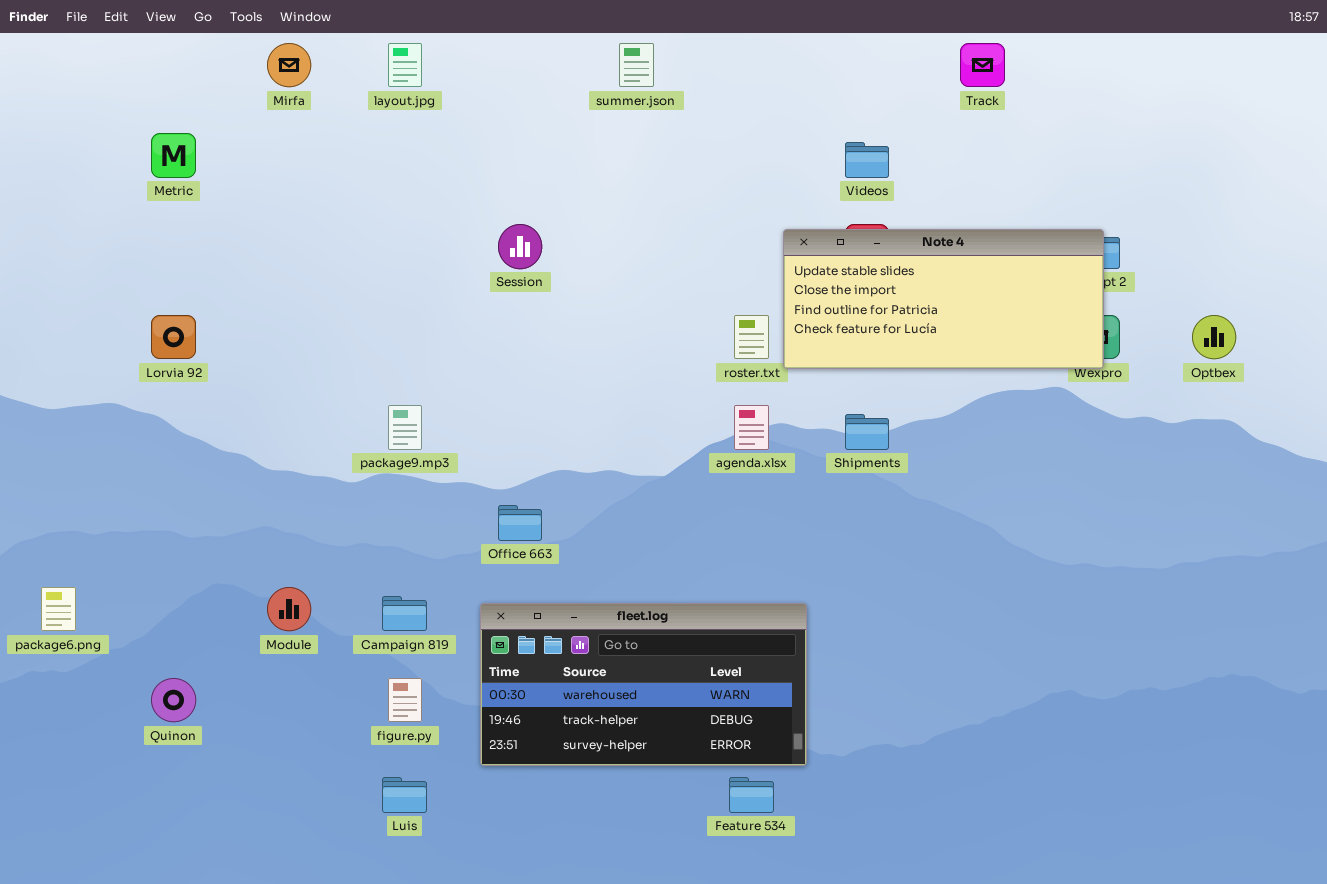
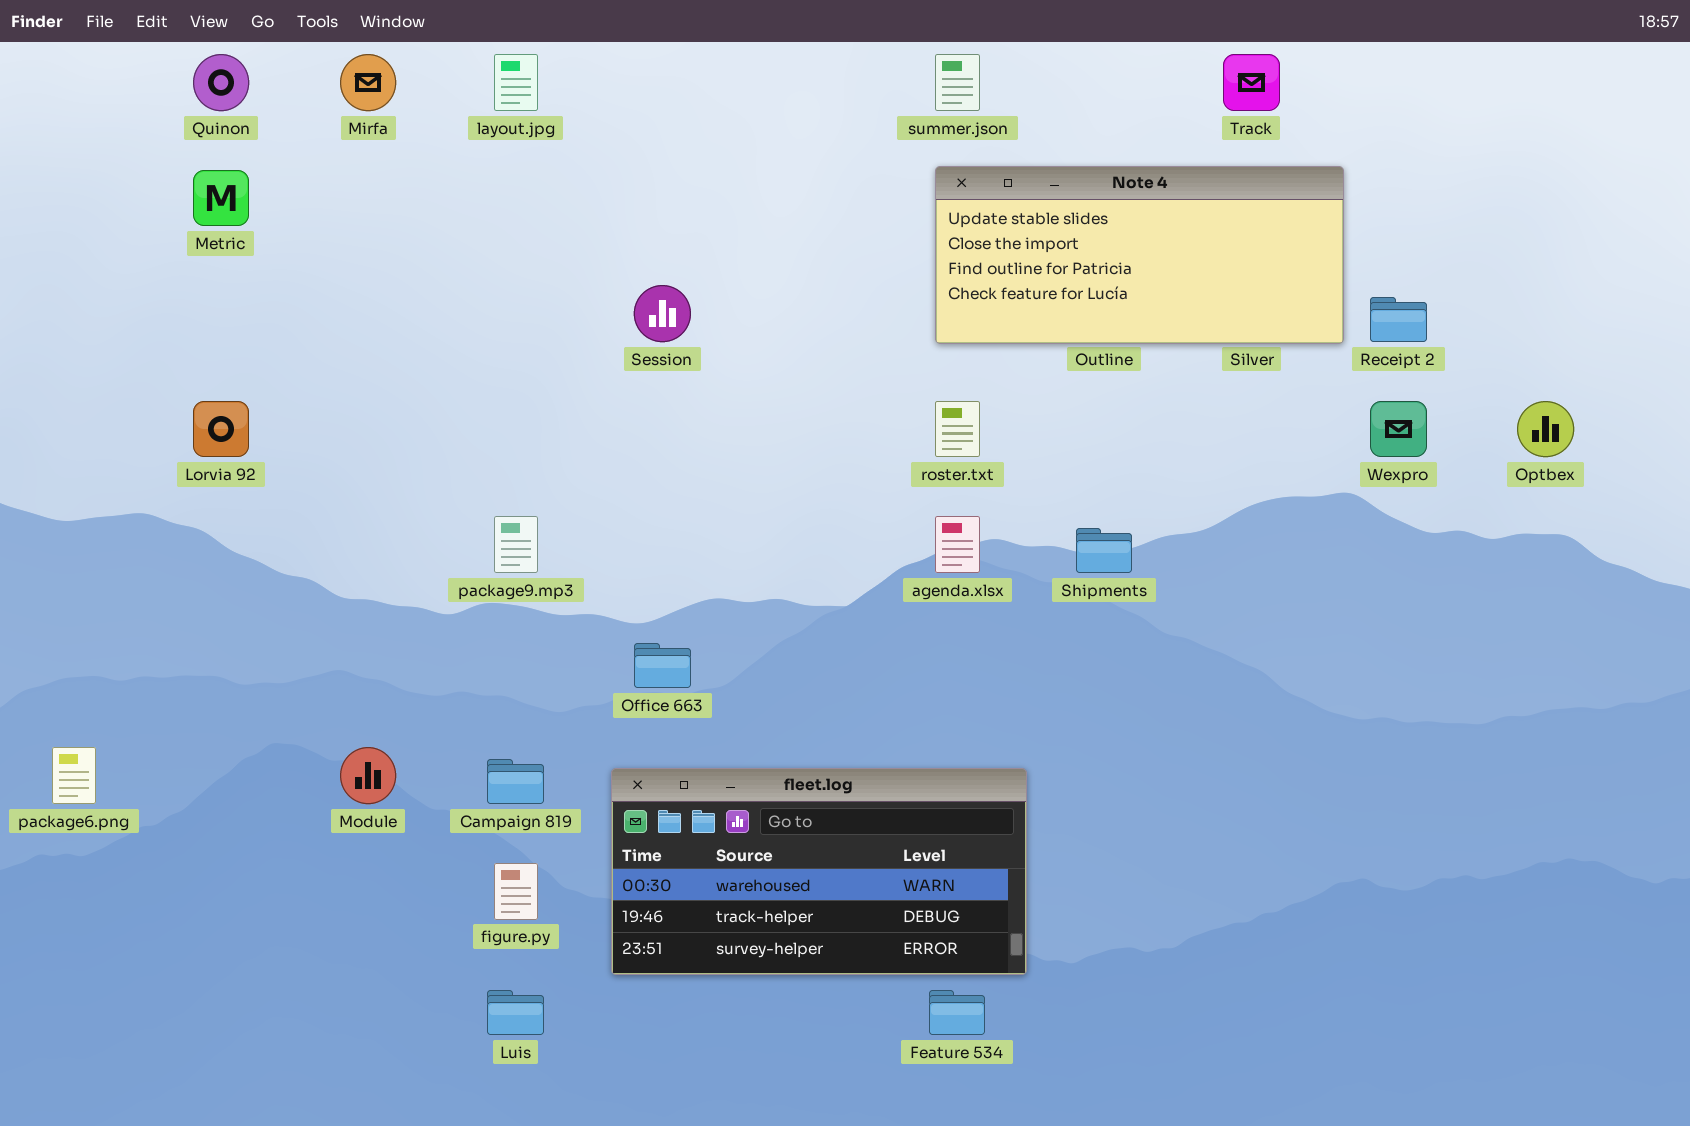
summer.json: [619,43,654,87] -> [935,54,980,111], moved
Note 4: [783,229,1104,369] -> [935,166,1344,344], moved
Quinon: [151,678,196,722] -> [193,54,249,111], moved

